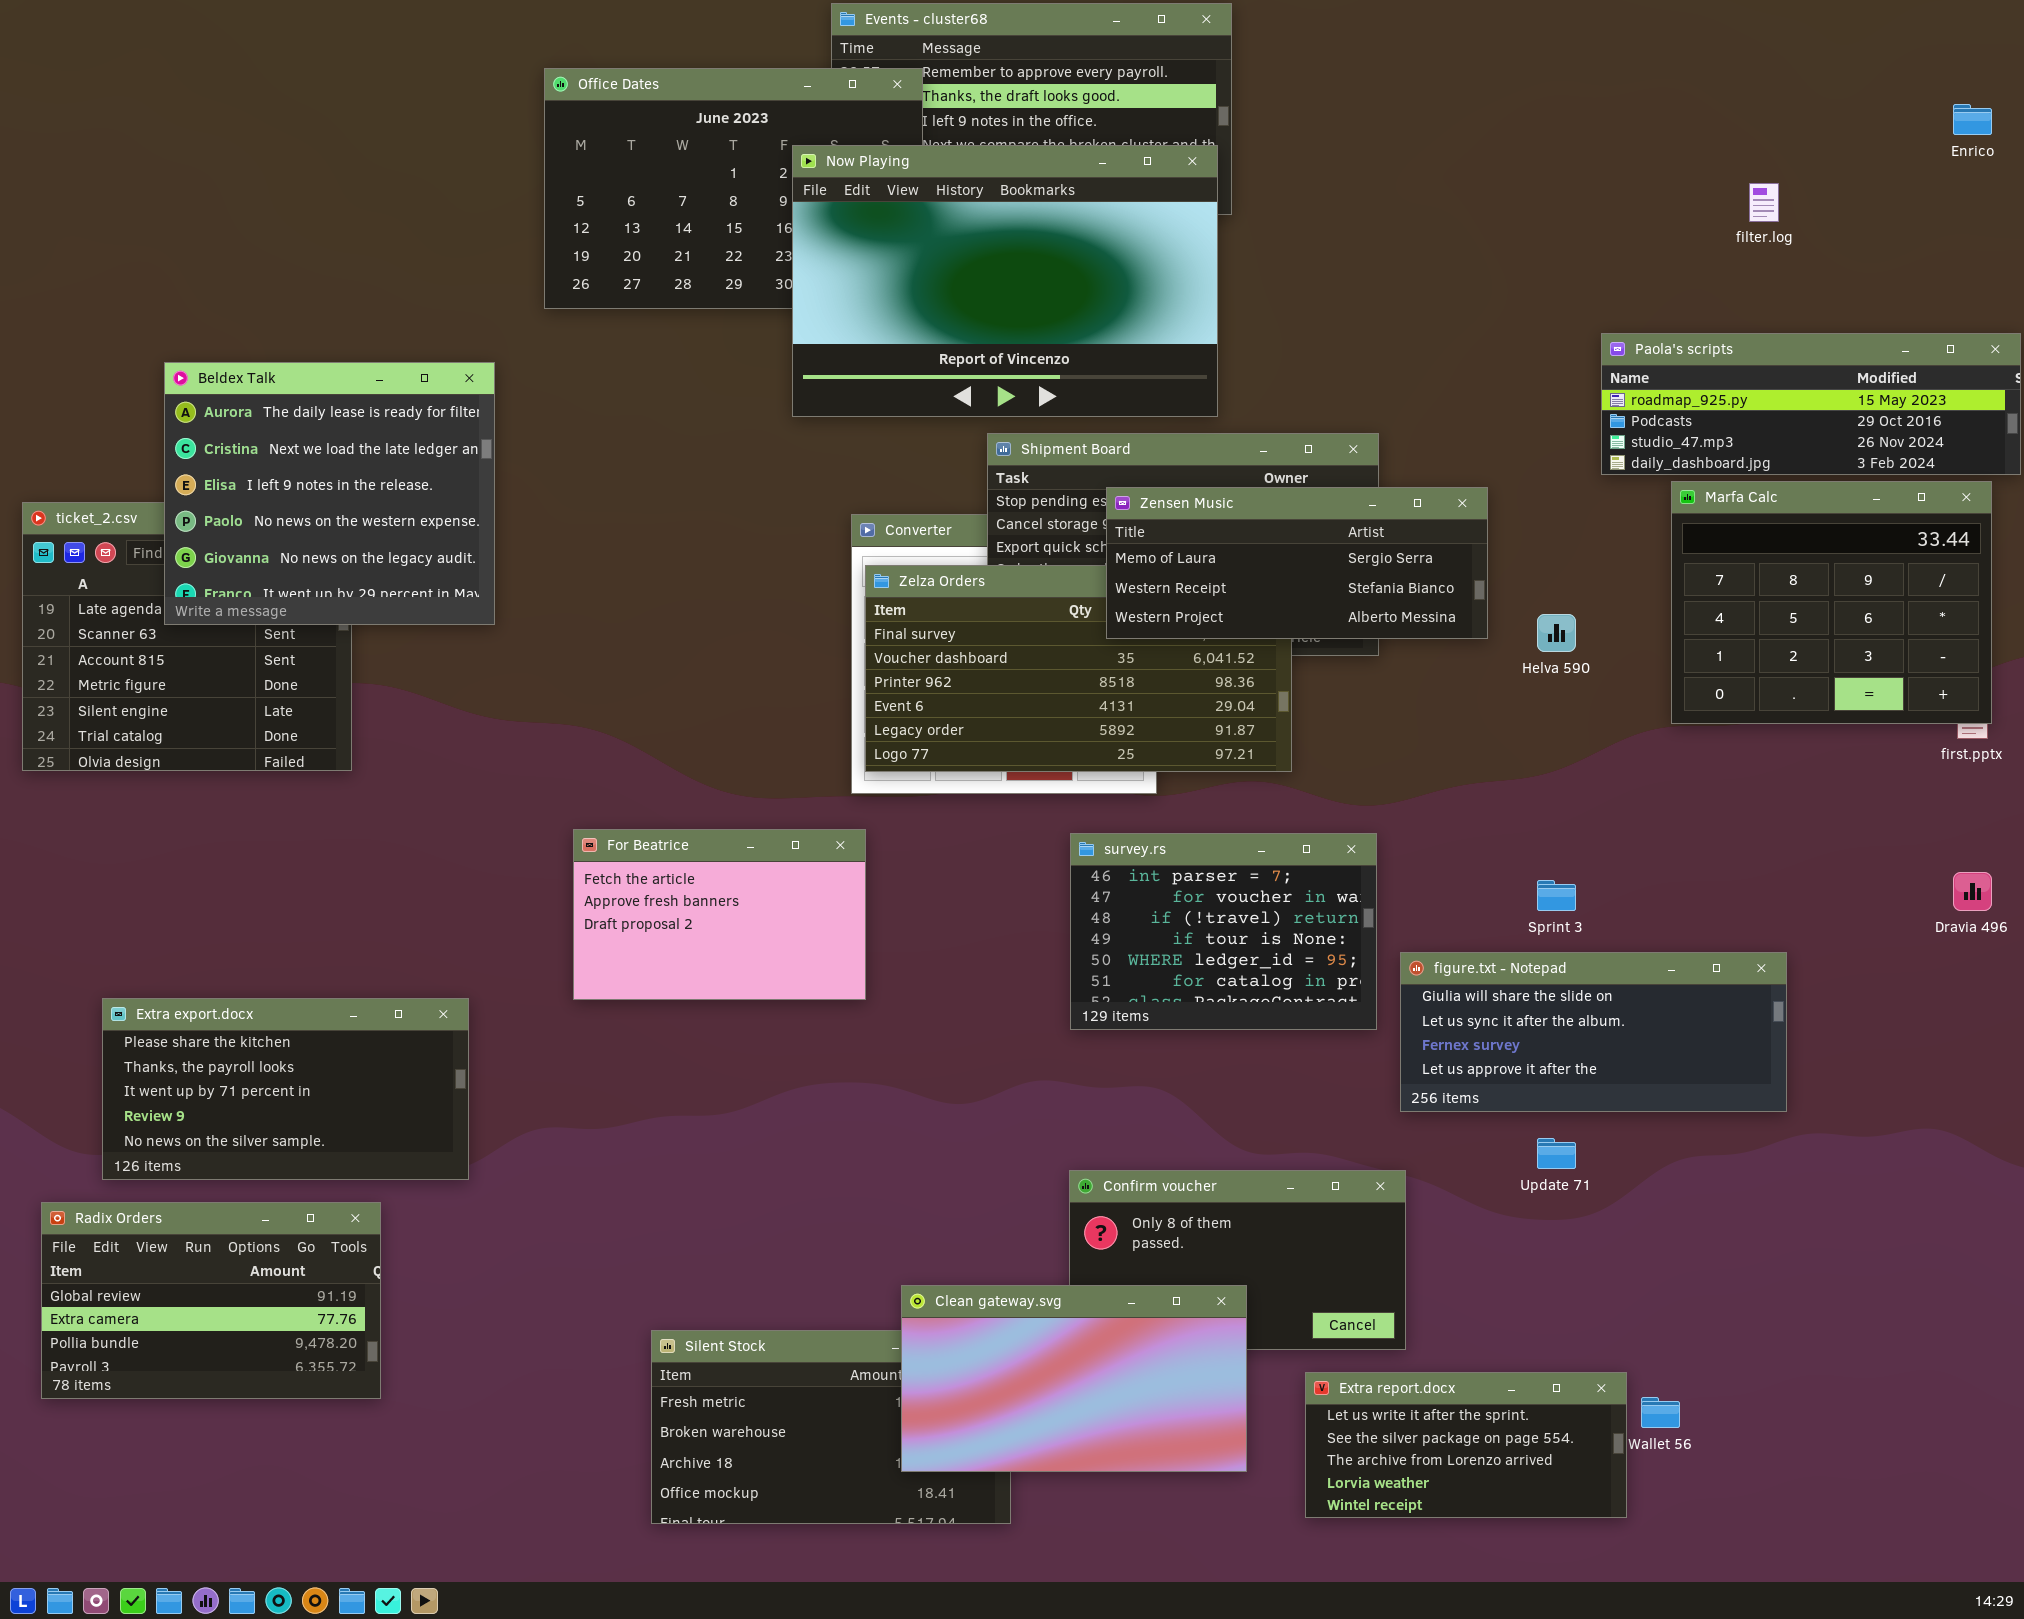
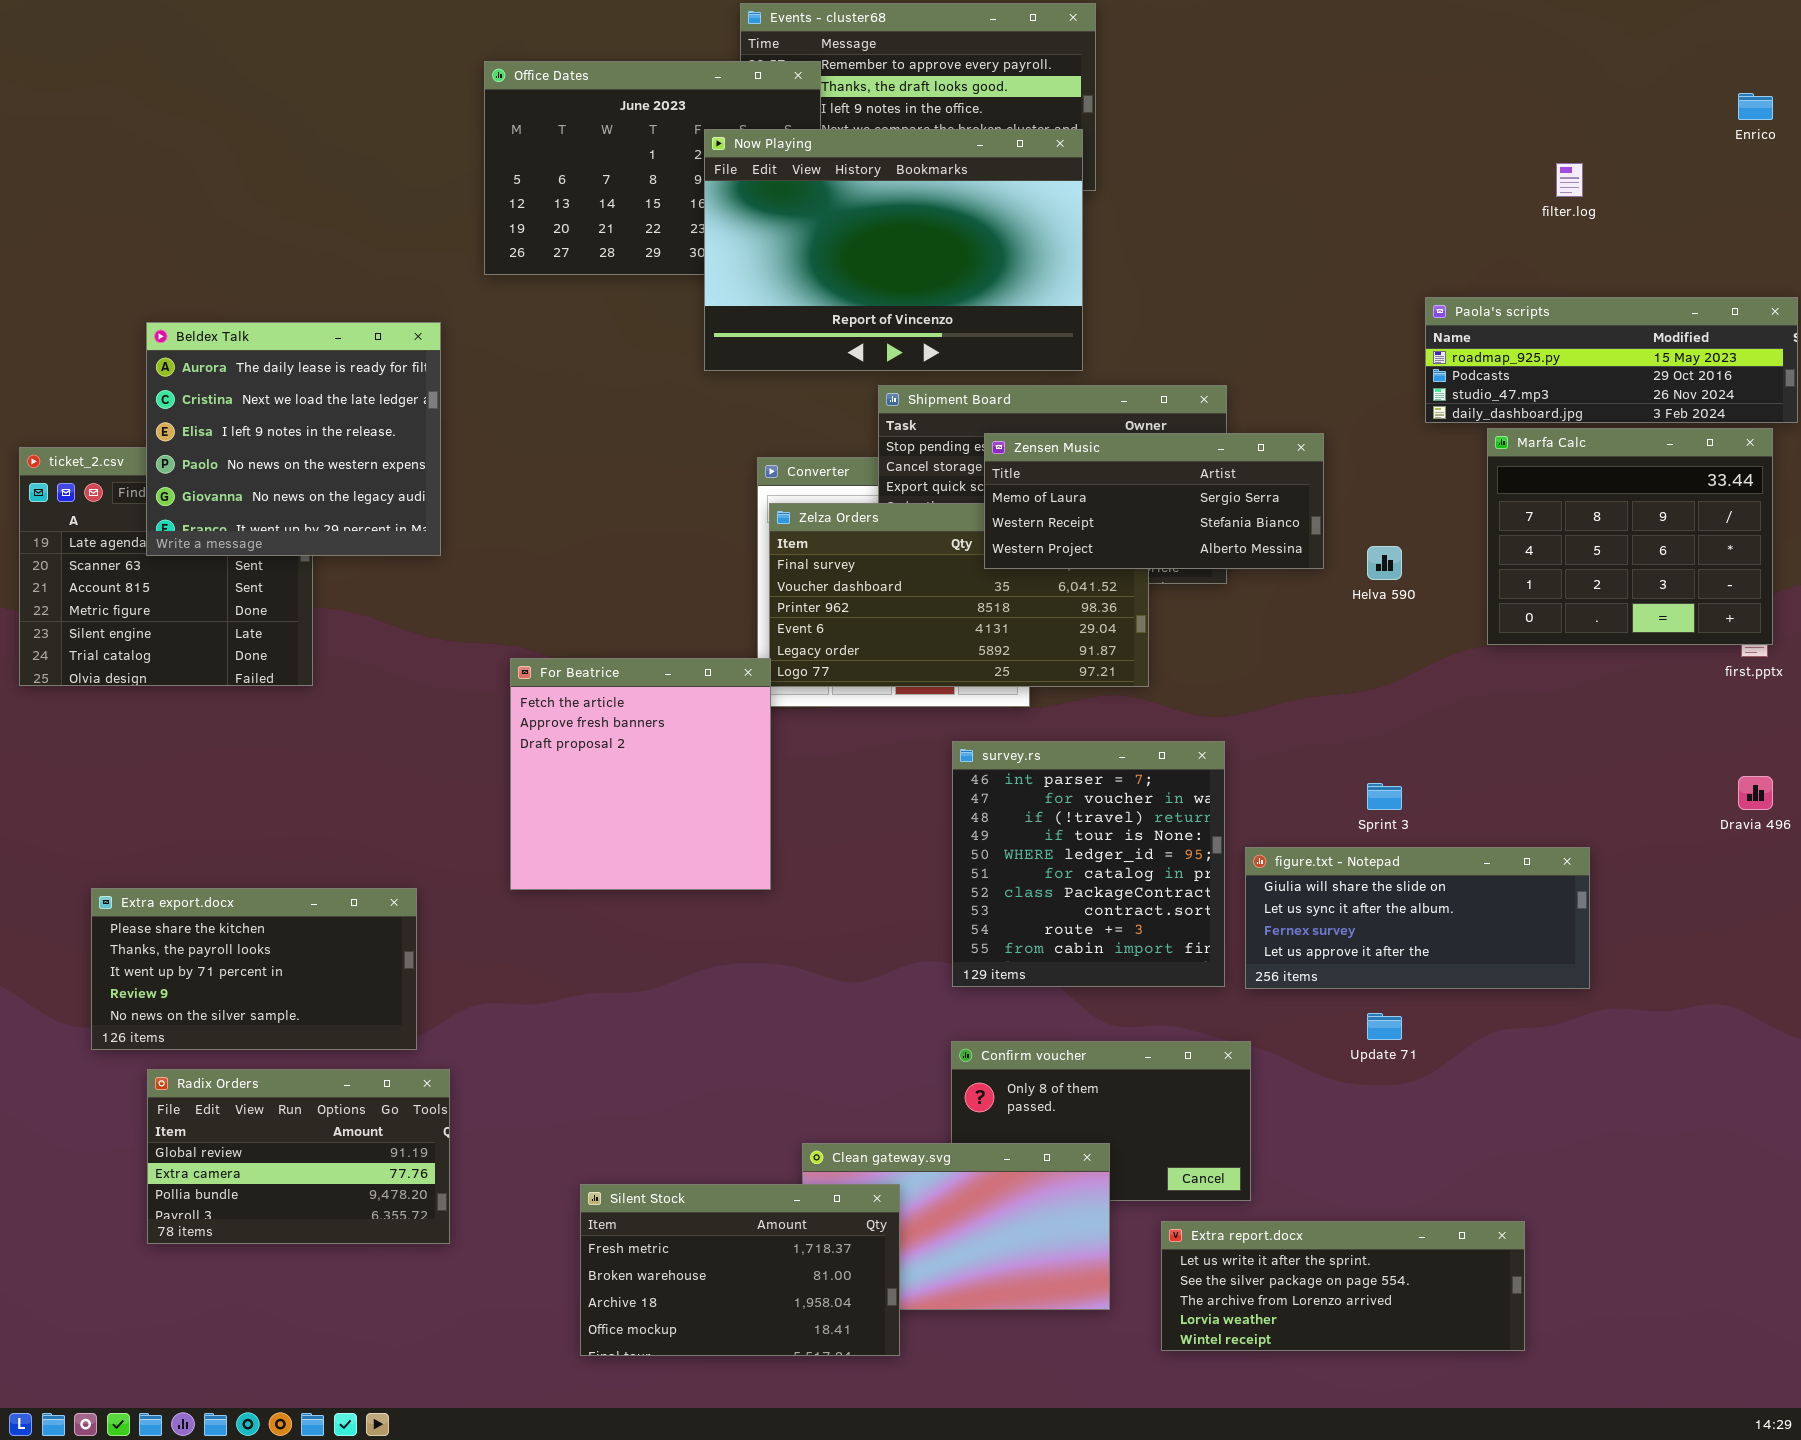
For Beatrice: [573,829,866,1000] -> [510,658,771,890], resized
survey.rs: [1070,833,1377,1030] -> [952,741,1225,987], resized
Radix Orders: [41,1202,381,1399] -> [147,1069,450,1244], moved
Silent Stock: [651,1330,1011,1524] -> [580,1184,900,1356], raised
Extra report.docx: [1305,1372,1627,1518] -> [1161,1221,1525,1351], resized

